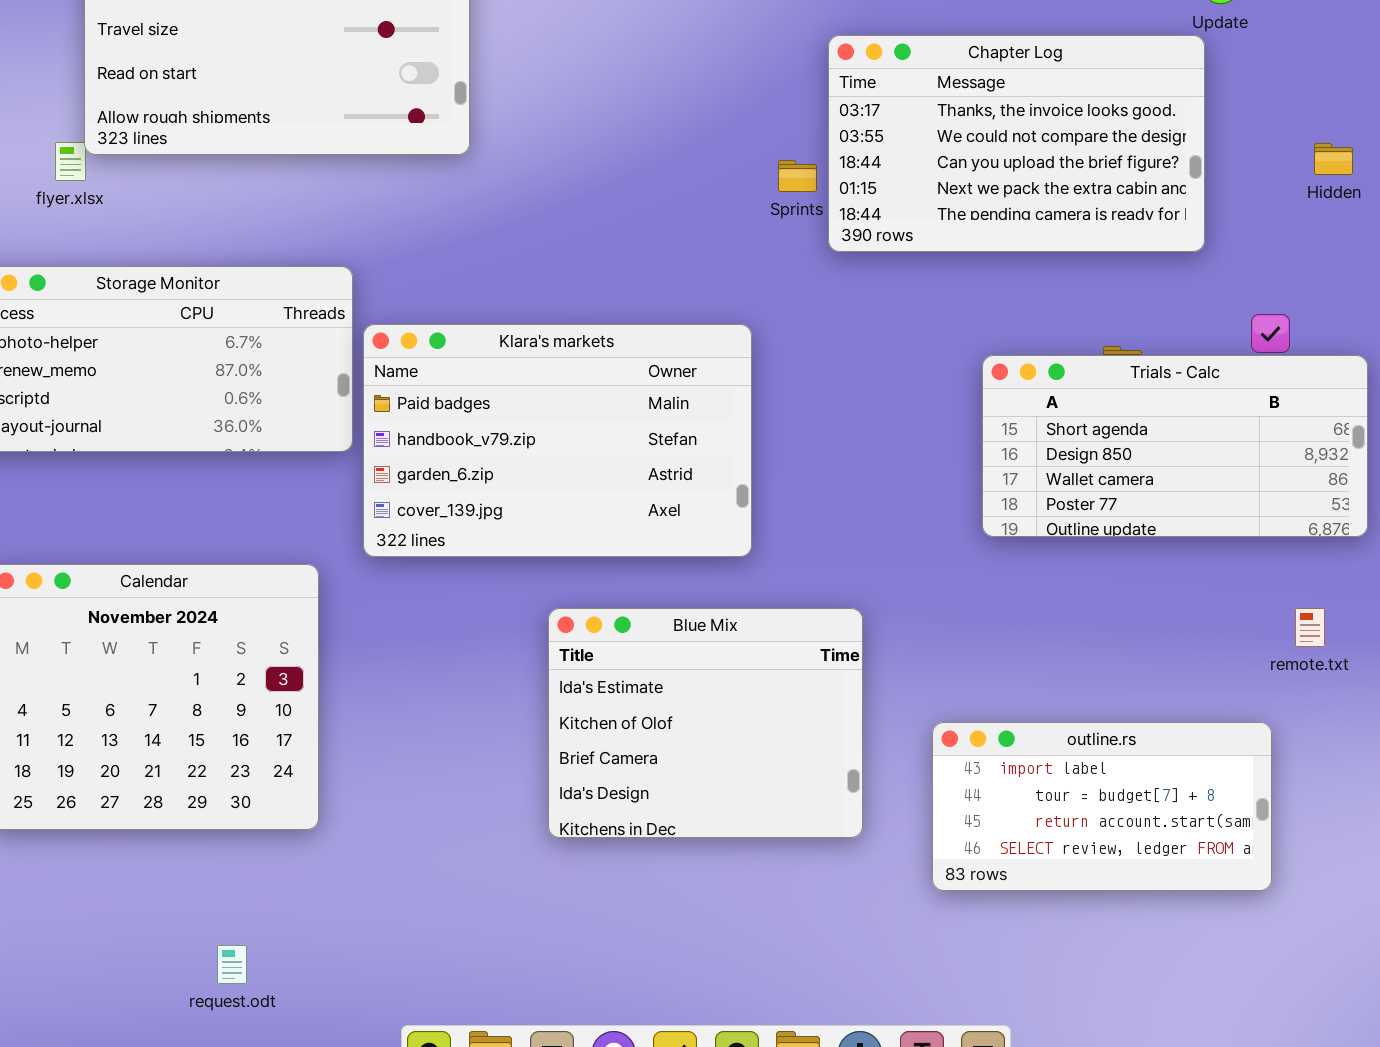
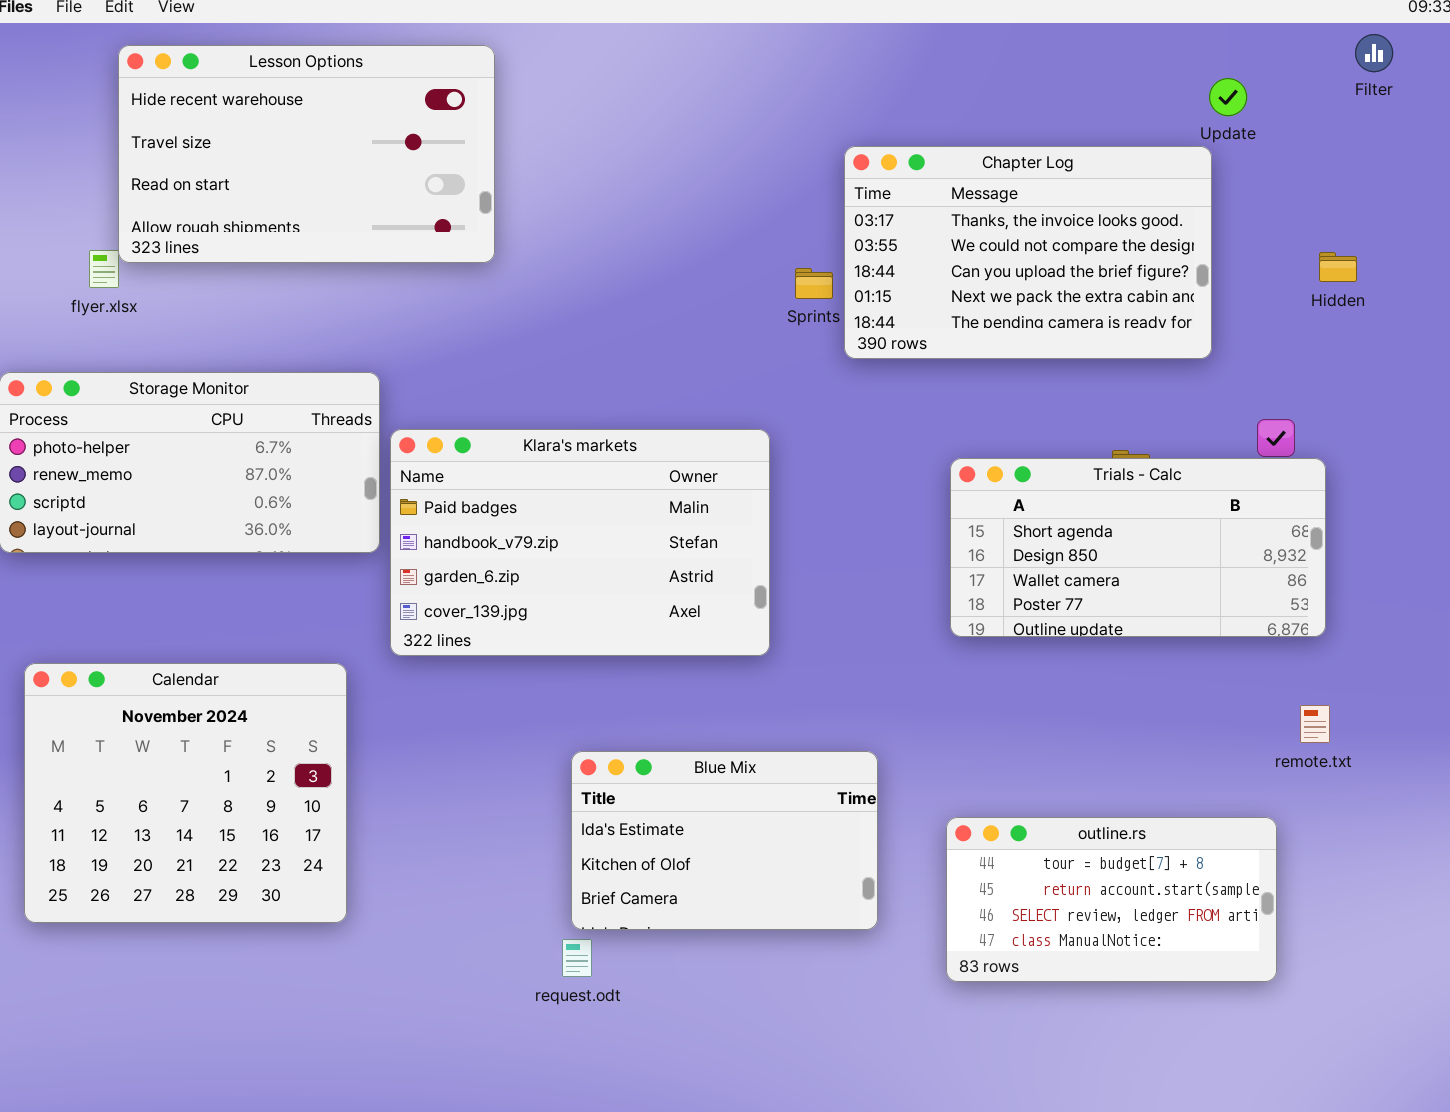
Trials - Calc: [982,355,1368,537] -> [950,458,1326,637], moved
Blue Mix: [548,608,863,838] -> [571,751,878,930], resized
outline.rs: [932,722,1272,891] -> [946,817,1277,982], scrolled down 1 row
request.odt: [217,945,247,984] -> [562,939,592,977], moved

